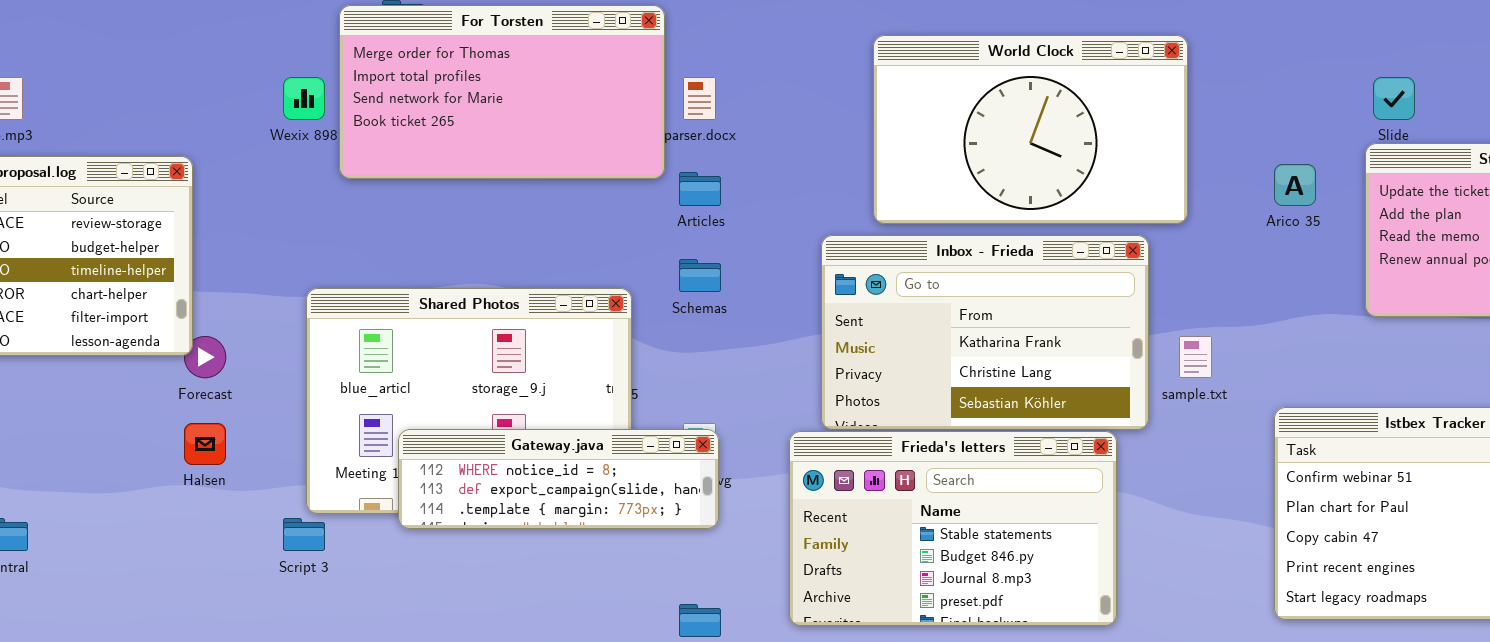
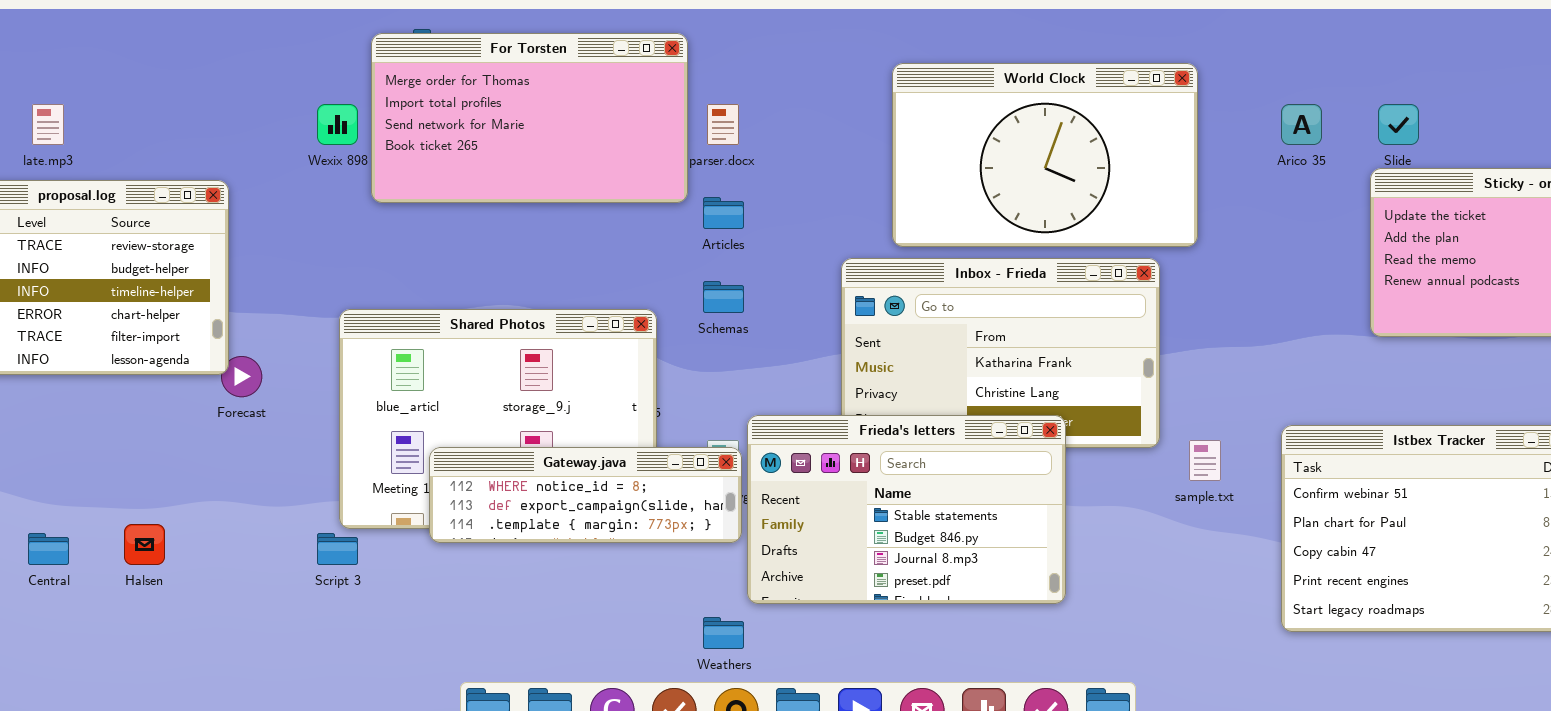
Arico 35: [1274,164,1316,206] -> [1281,104,1322,145], moved
sample.txt: [1179,336,1212,378] -> [1189,440,1221,481], moved
Halsen: [184,423,226,465] -> [124,524,165,565], moved
Frieda's letters: [789,431,1117,626] -> [747,415,1066,604], moved

